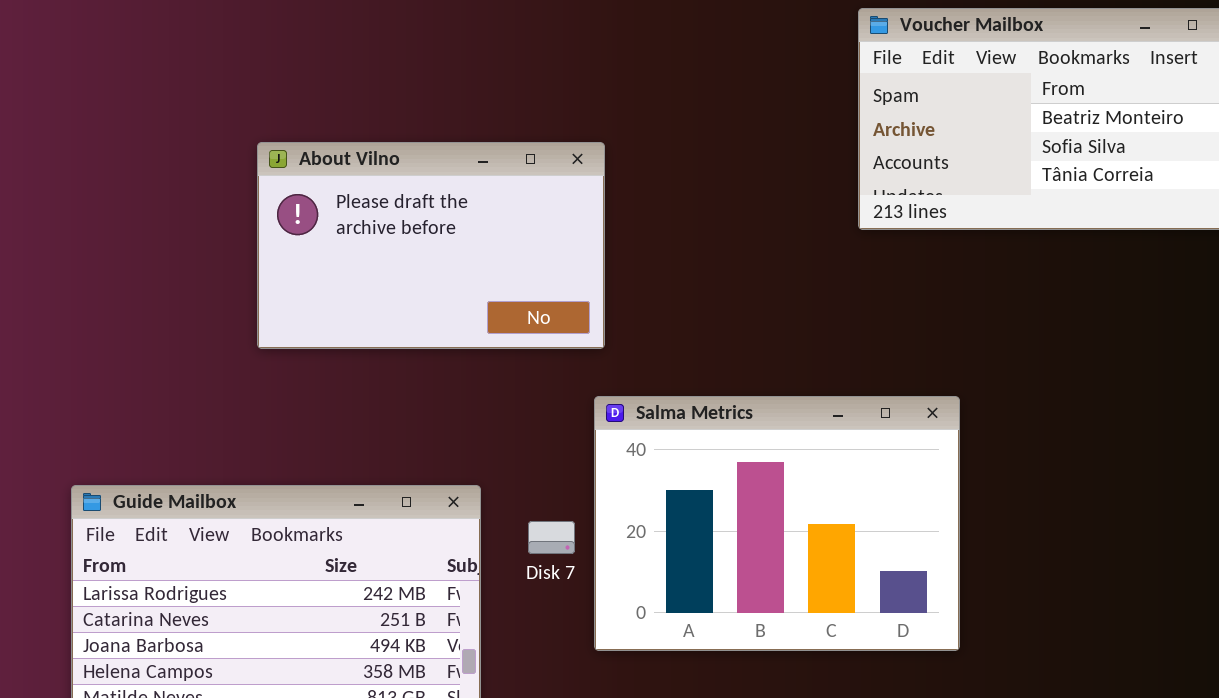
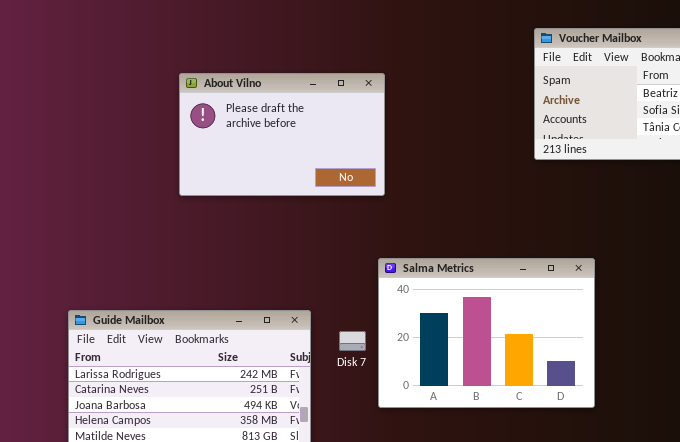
About Vilno: [257,142,605,349] -> [179,73,385,196], moved

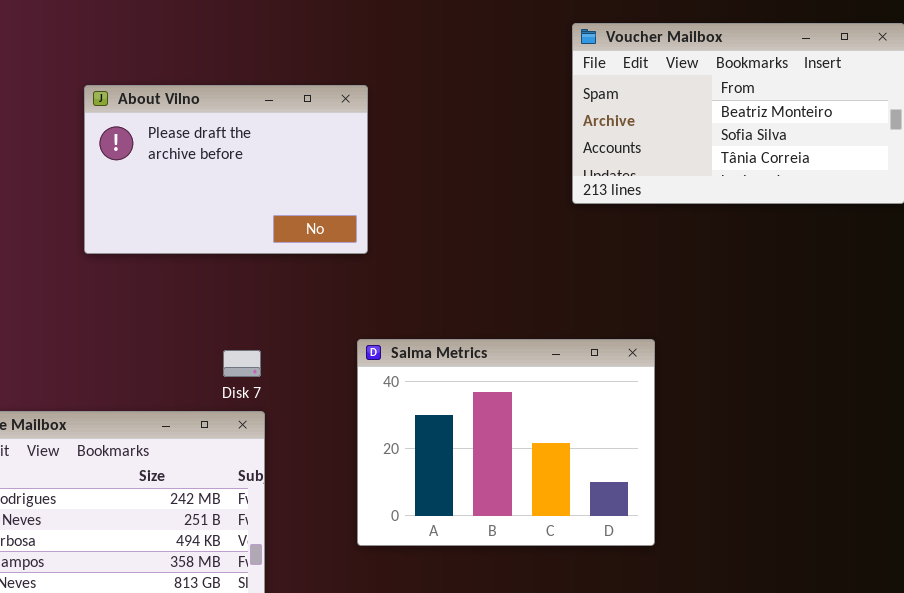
Disk 7: [339,331,366,351] -> [223,350,261,377], moved

